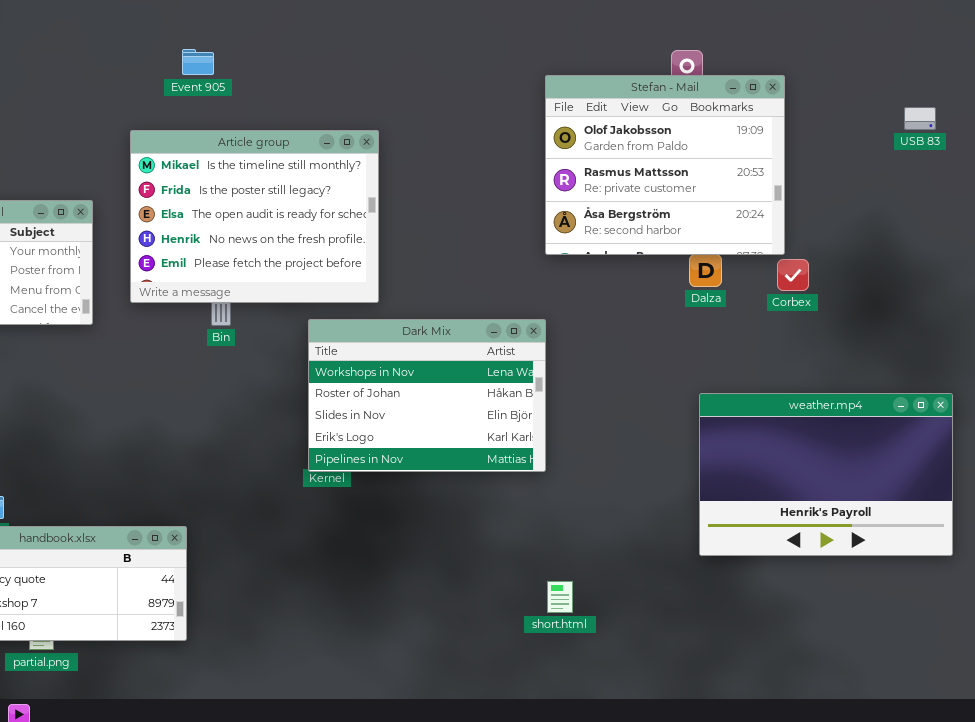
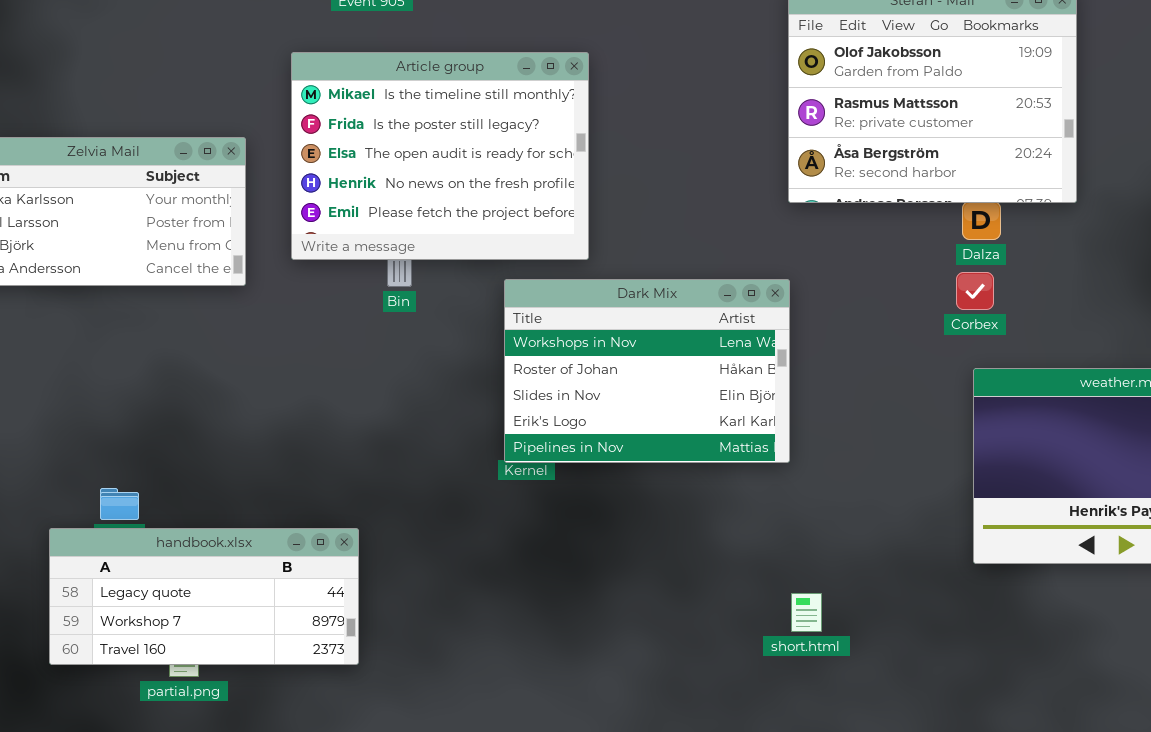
Corbex: [777,259,809,291] -> [956,272,994,310], moved

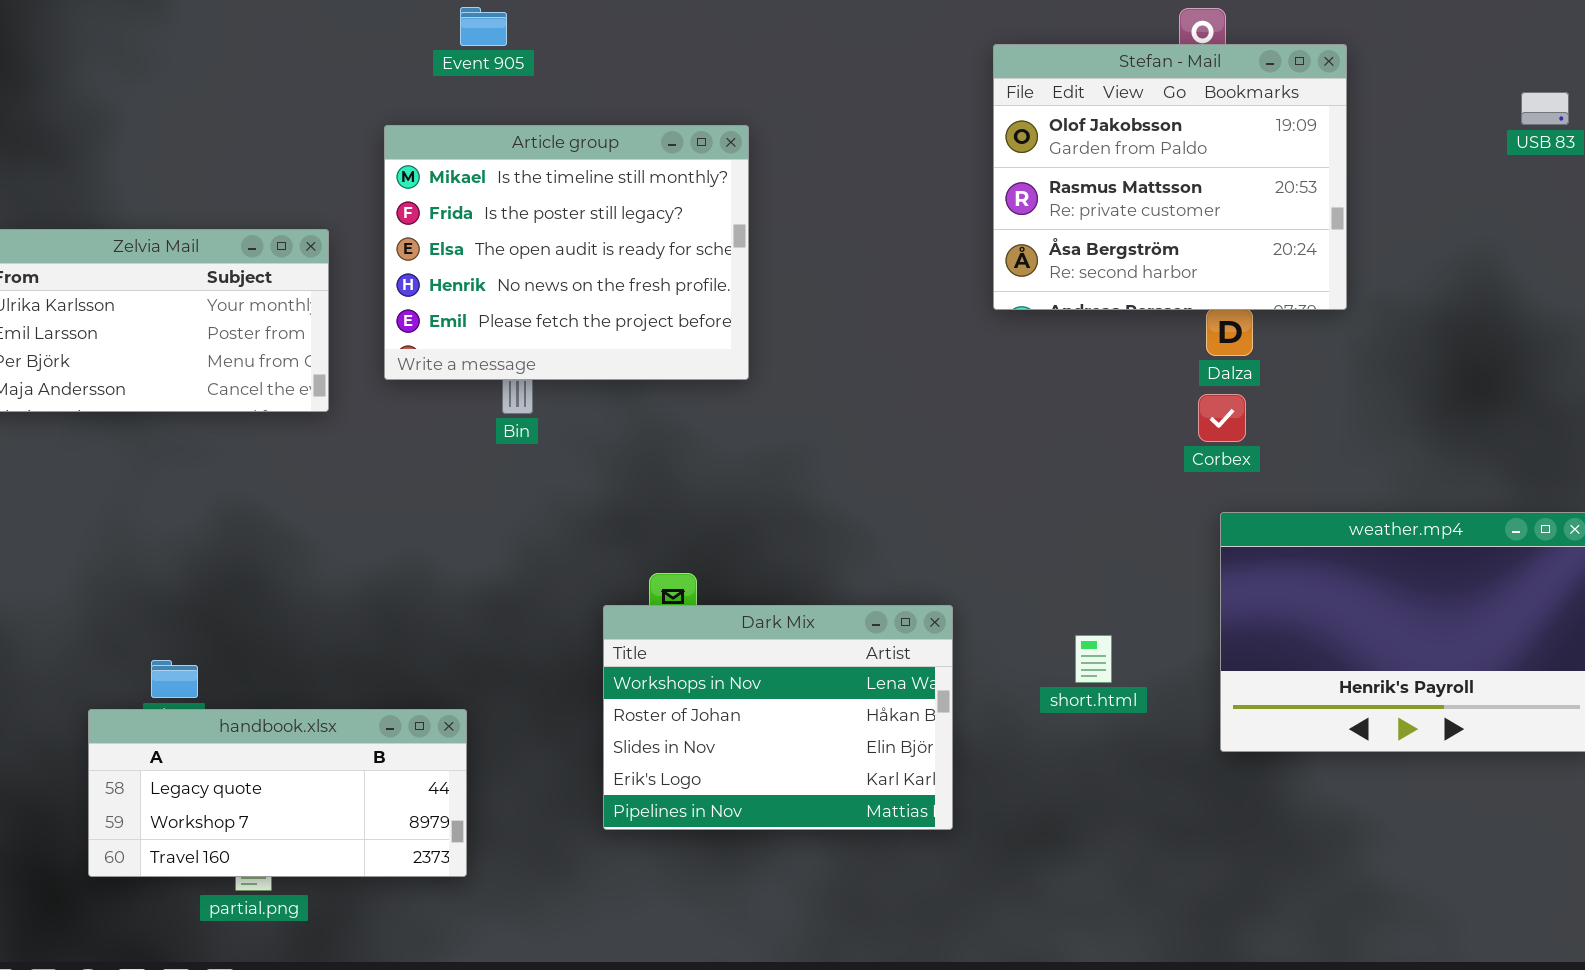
Dark Mix: [504,279,790,463] -> [603,605,953,830], moved
short.html: [791,593,822,632] -> [1075,635,1112,683], moved

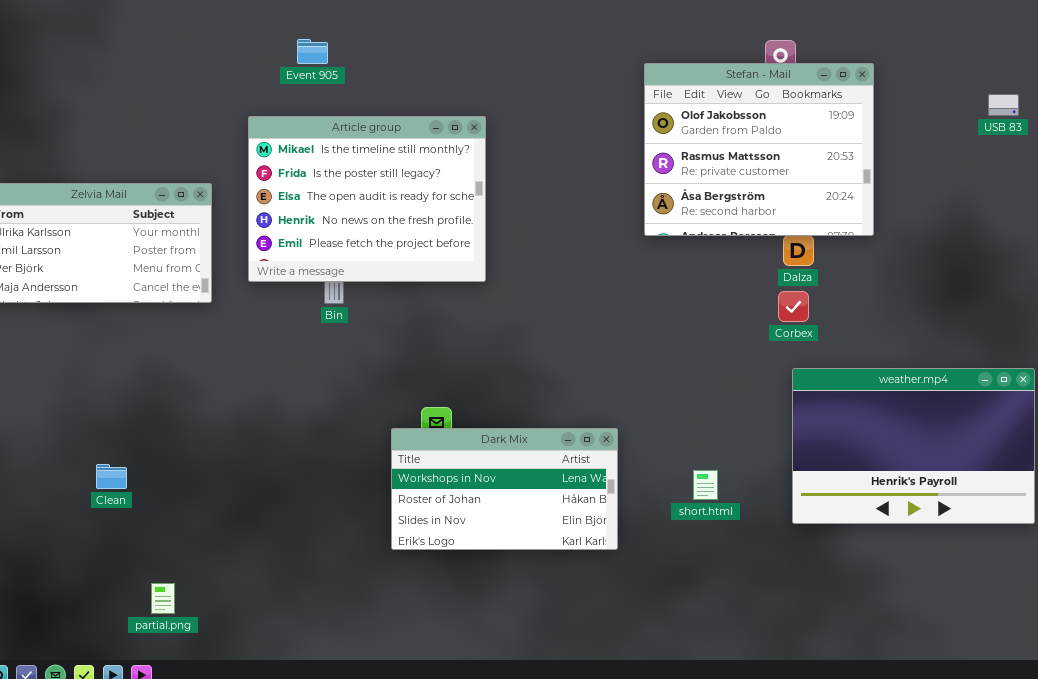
Dark Mix: [603,605,953,830] -> [391,428,618,550], resized
short.html: [1075,635,1112,683] -> [693,470,718,500], moved
handbook.xlsx: [88,709,467,877] -> none, closed

